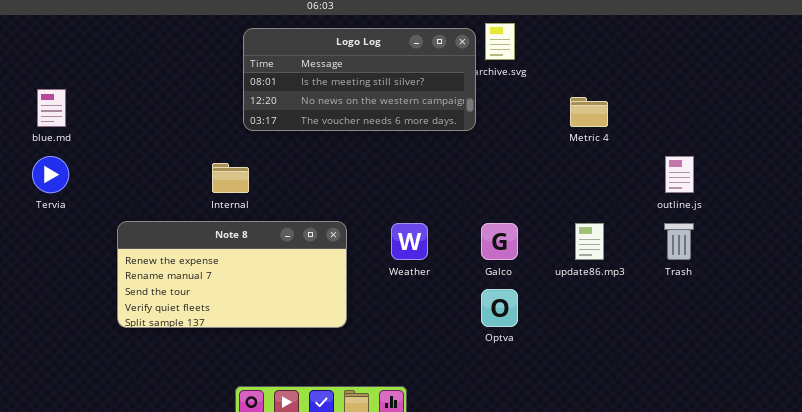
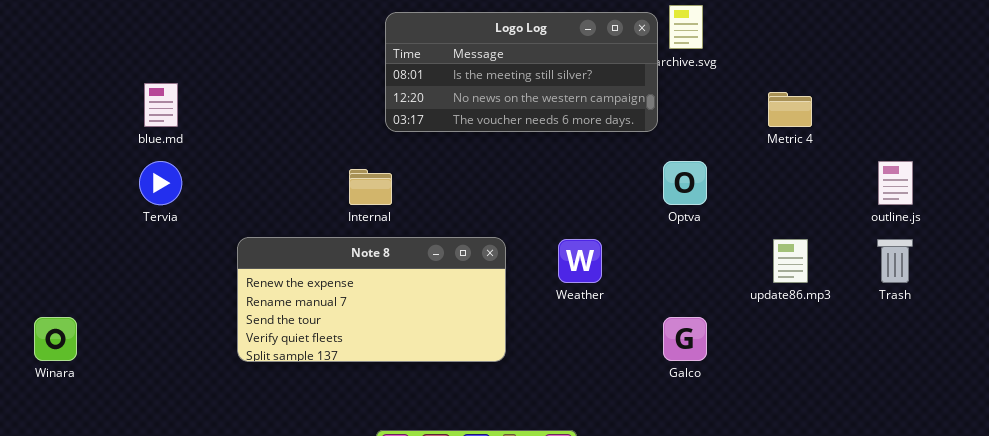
Galco: [481,223,518,260] -> [663,317,707,361], moved
Optva: [481,289,518,327] -> [663,161,707,205], moved

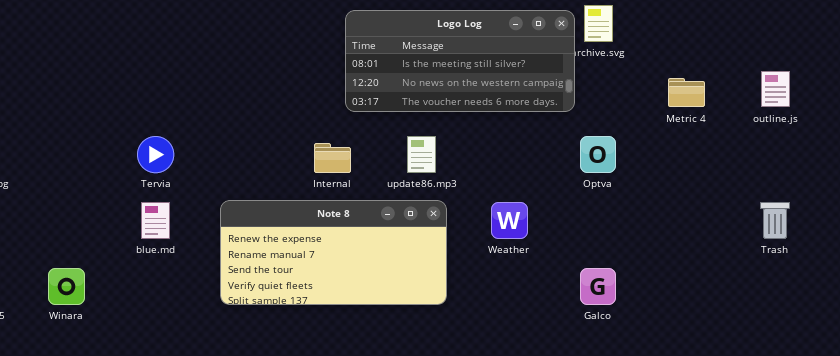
blue.md: [144,83,178,127] -> [141,202,170,239], moved
outline.js: [878,161,913,205] -> [761,71,790,107], moved
update86.mp3: [773,239,808,283] -> [407,136,436,173], moved

